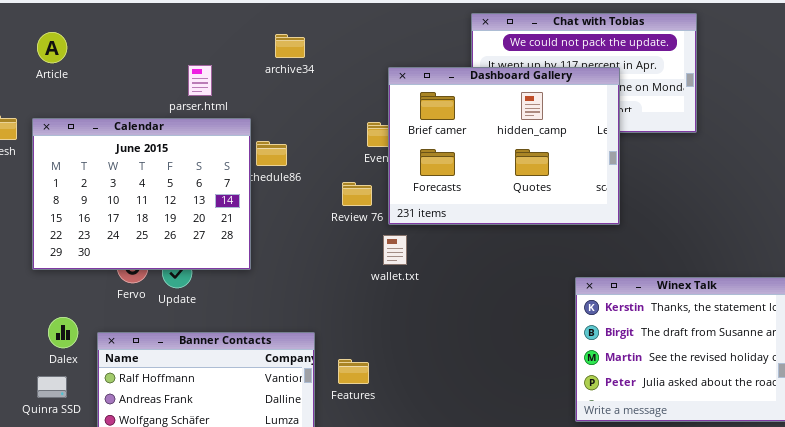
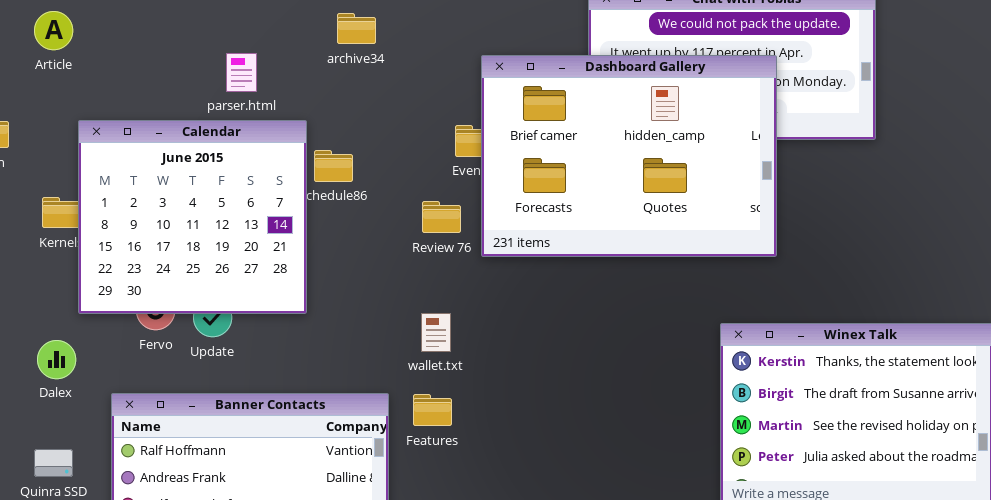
Calendar: [32,118,251,270] -> [78,120,307,314], resized
wallet.txt: [383,235,407,265] -> [421,313,451,352], moved
Dalex: [48,317,78,348] -> [37,340,76,379], moved
Features: [338,359,369,384] -> [413,394,452,426], moved

